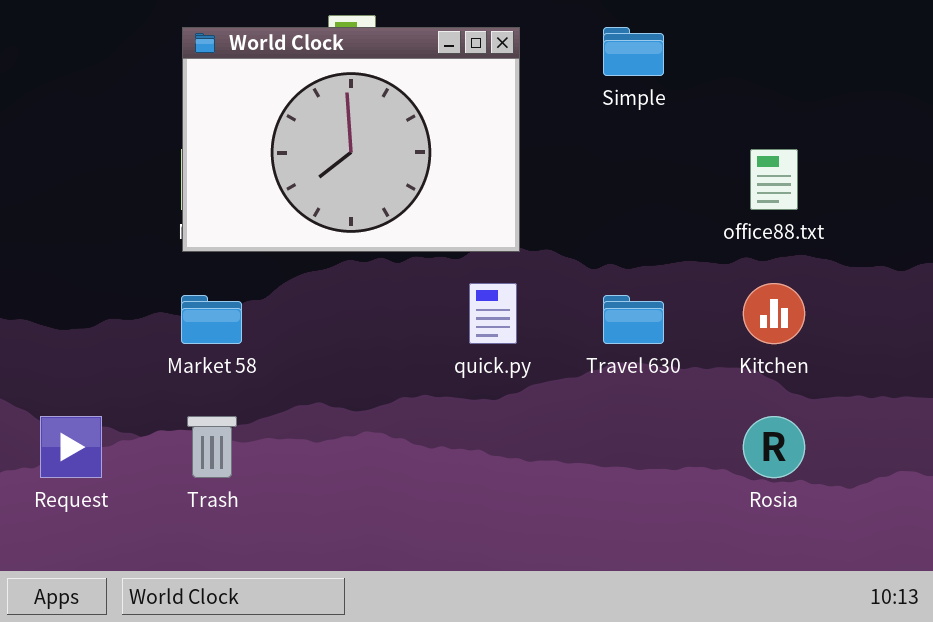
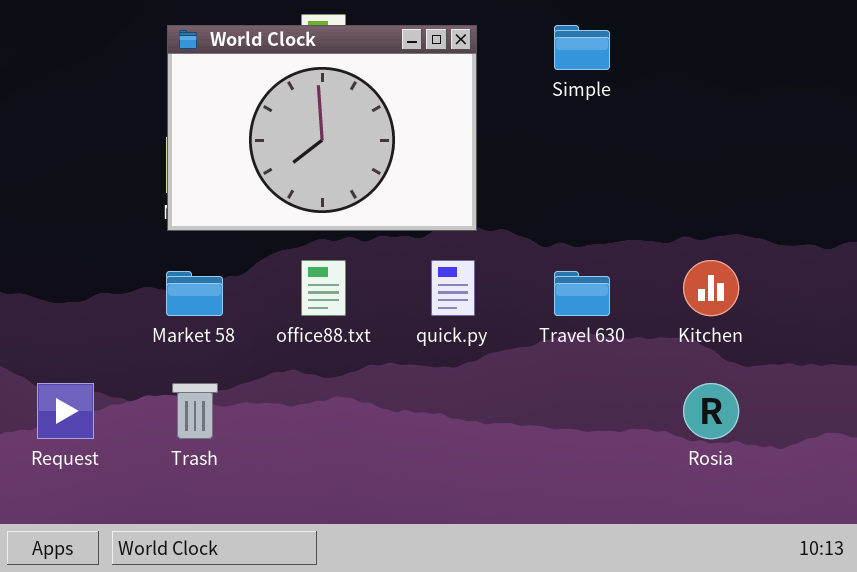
office88.txt: [750,149,798,210] -> [301,260,346,316], moved

